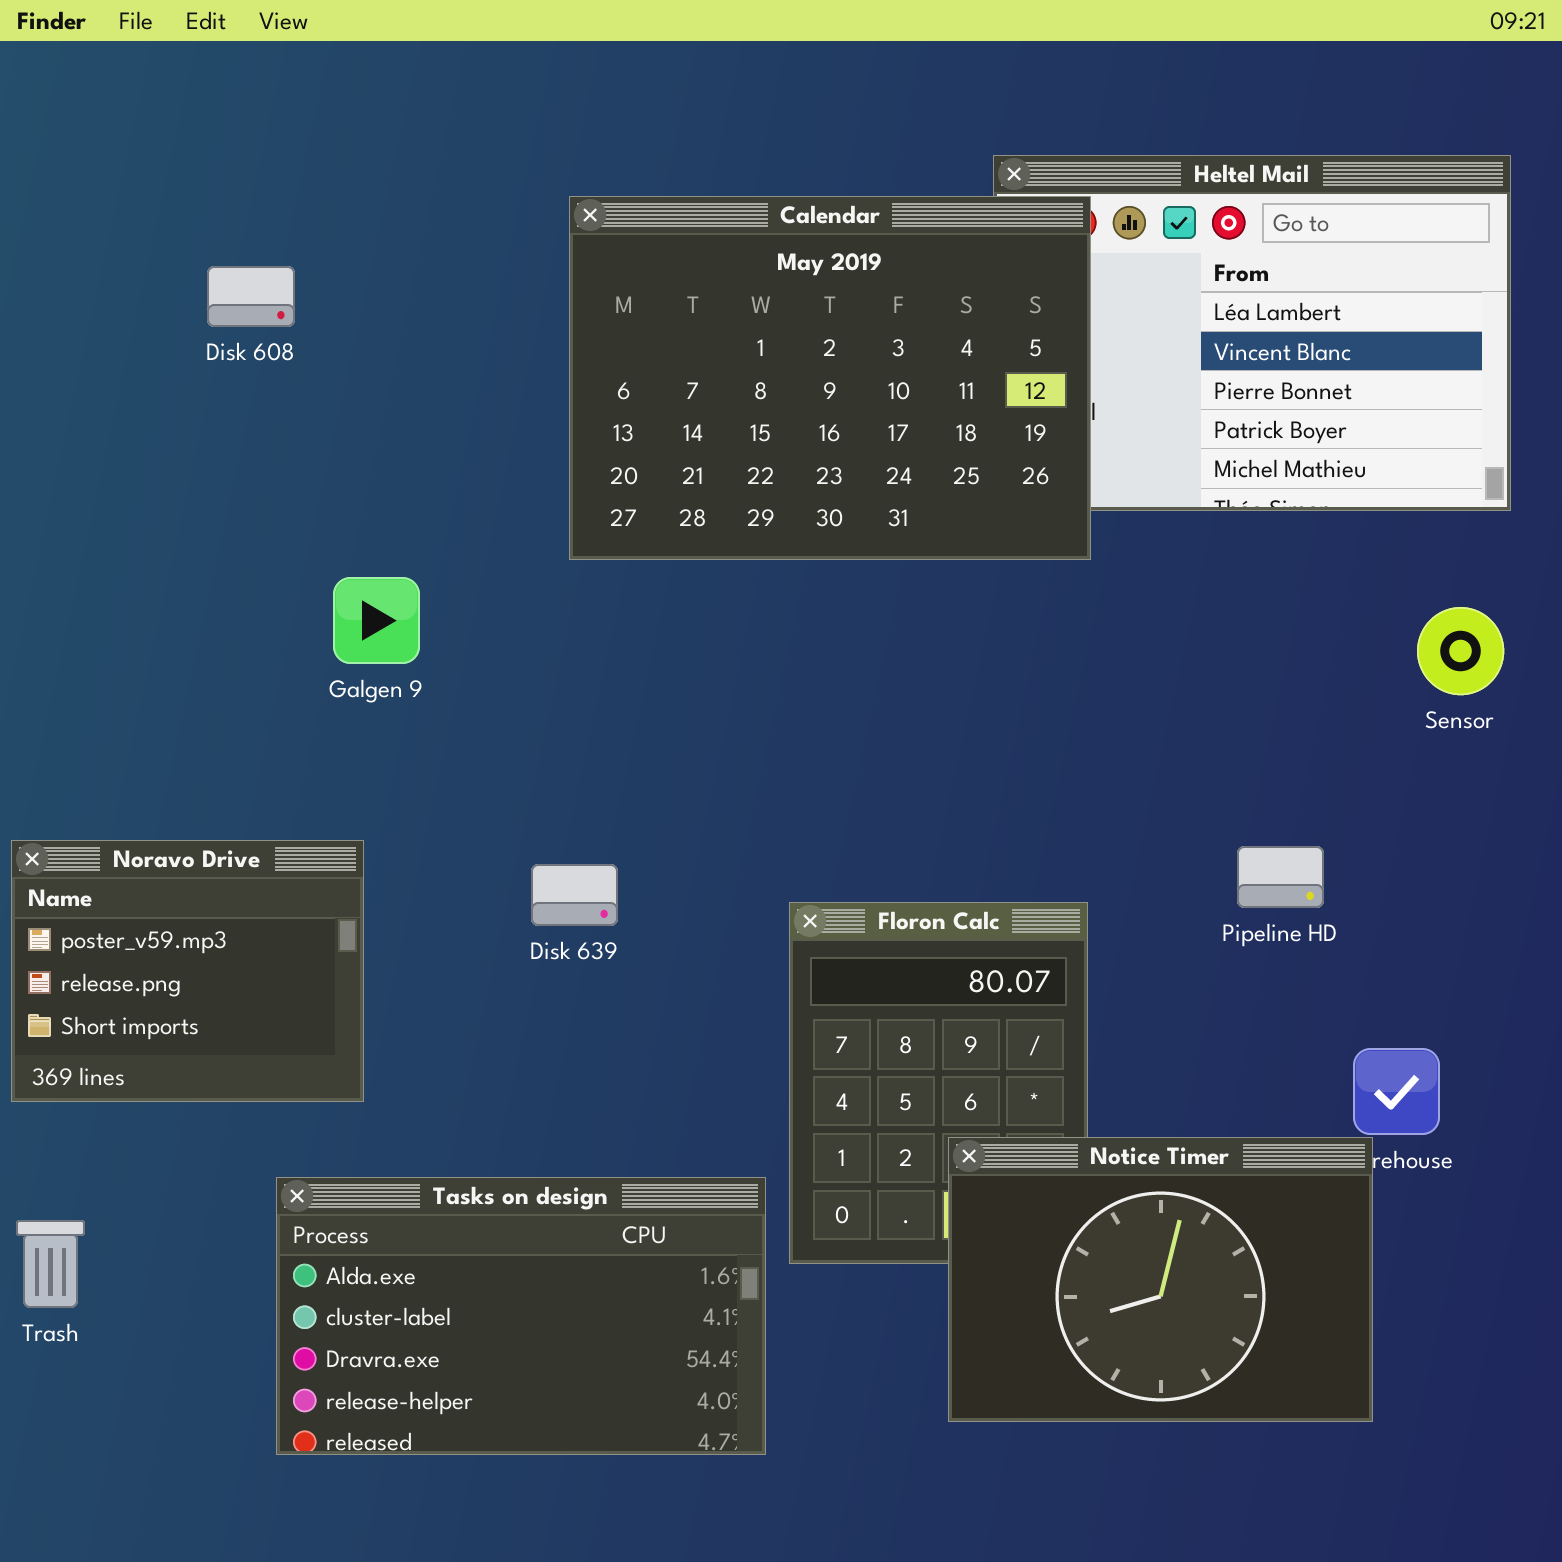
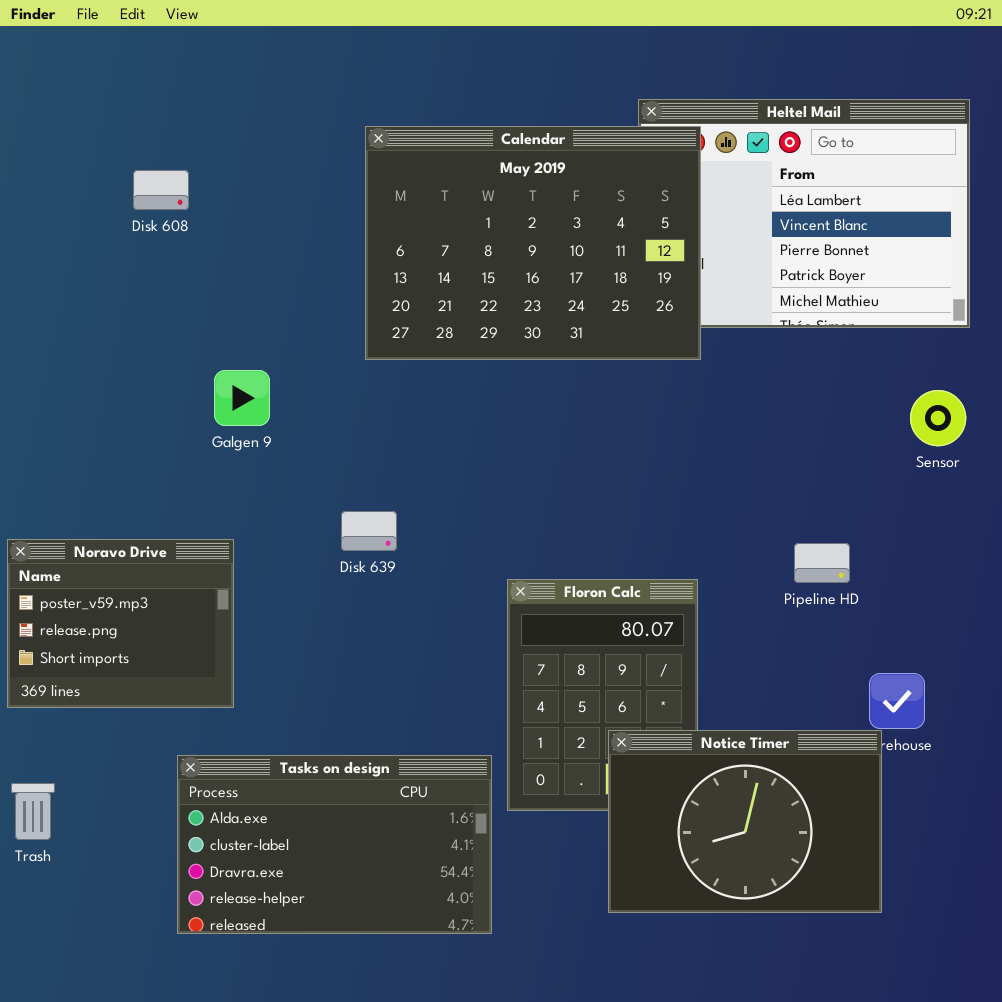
Disk 639: [531,864,618,926] -> [341,511,397,551], moved

